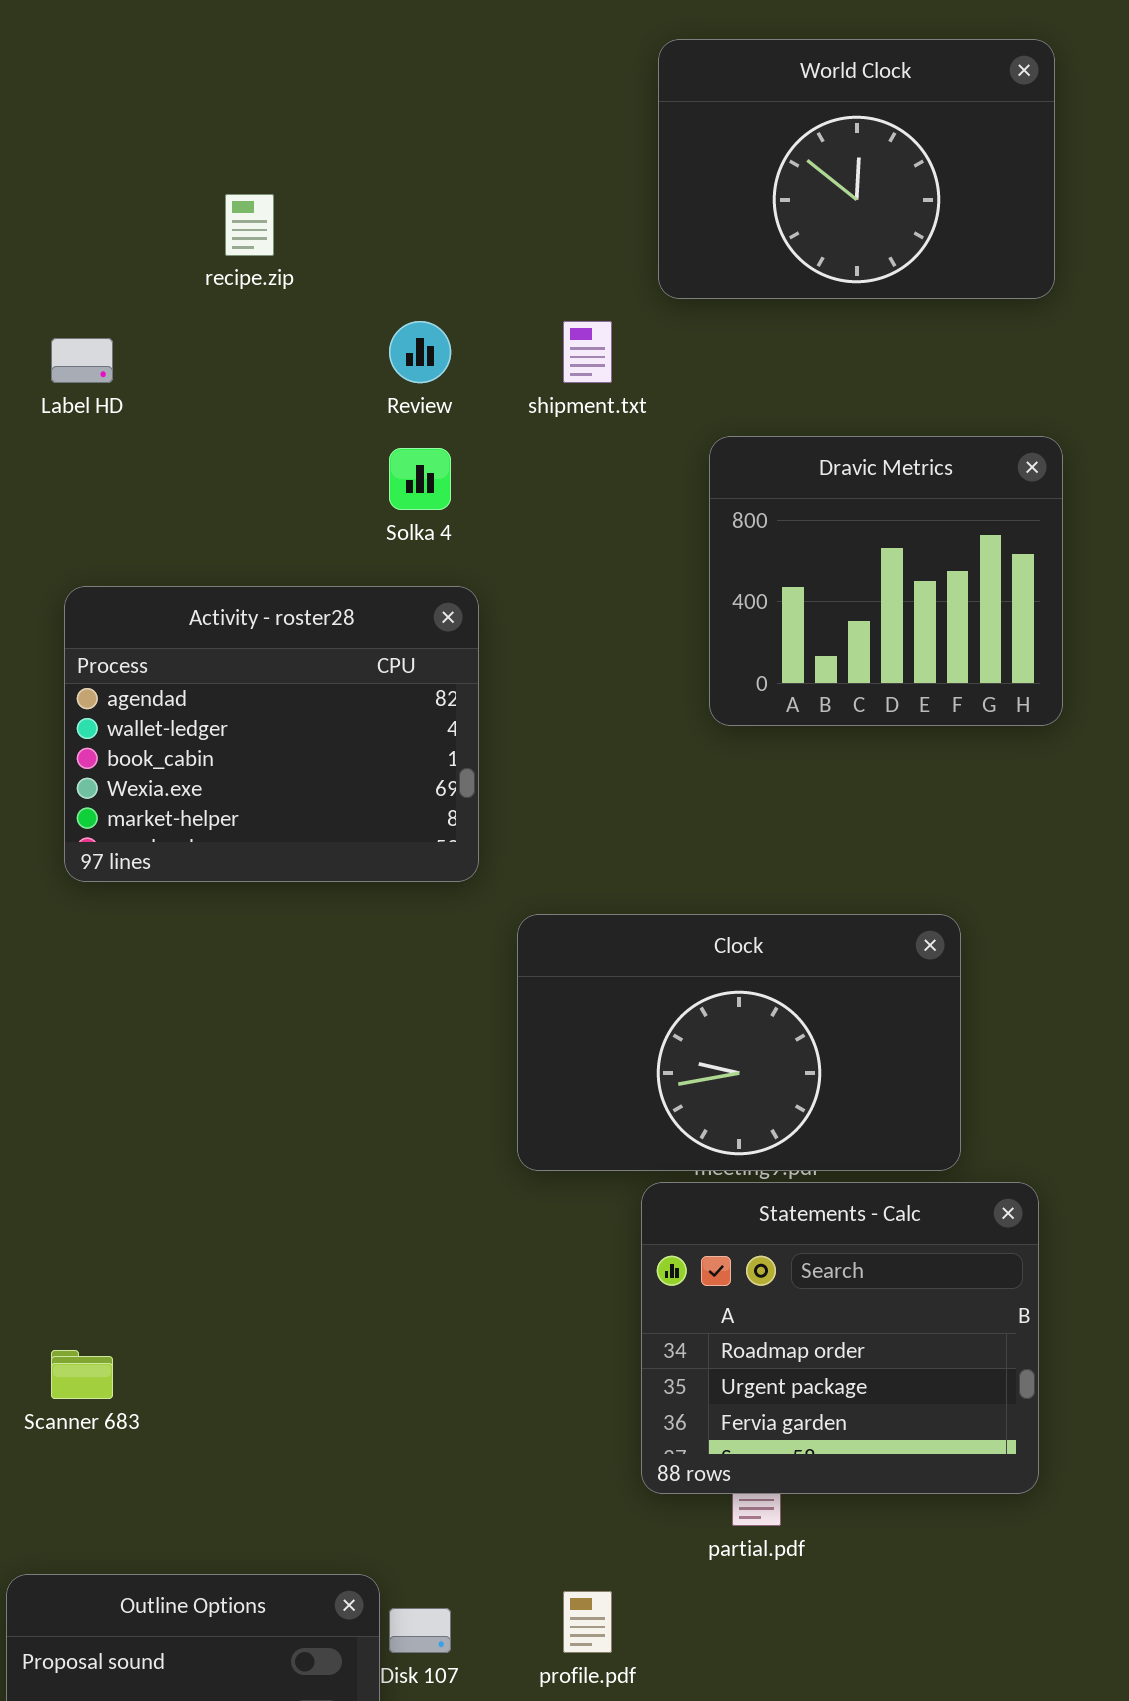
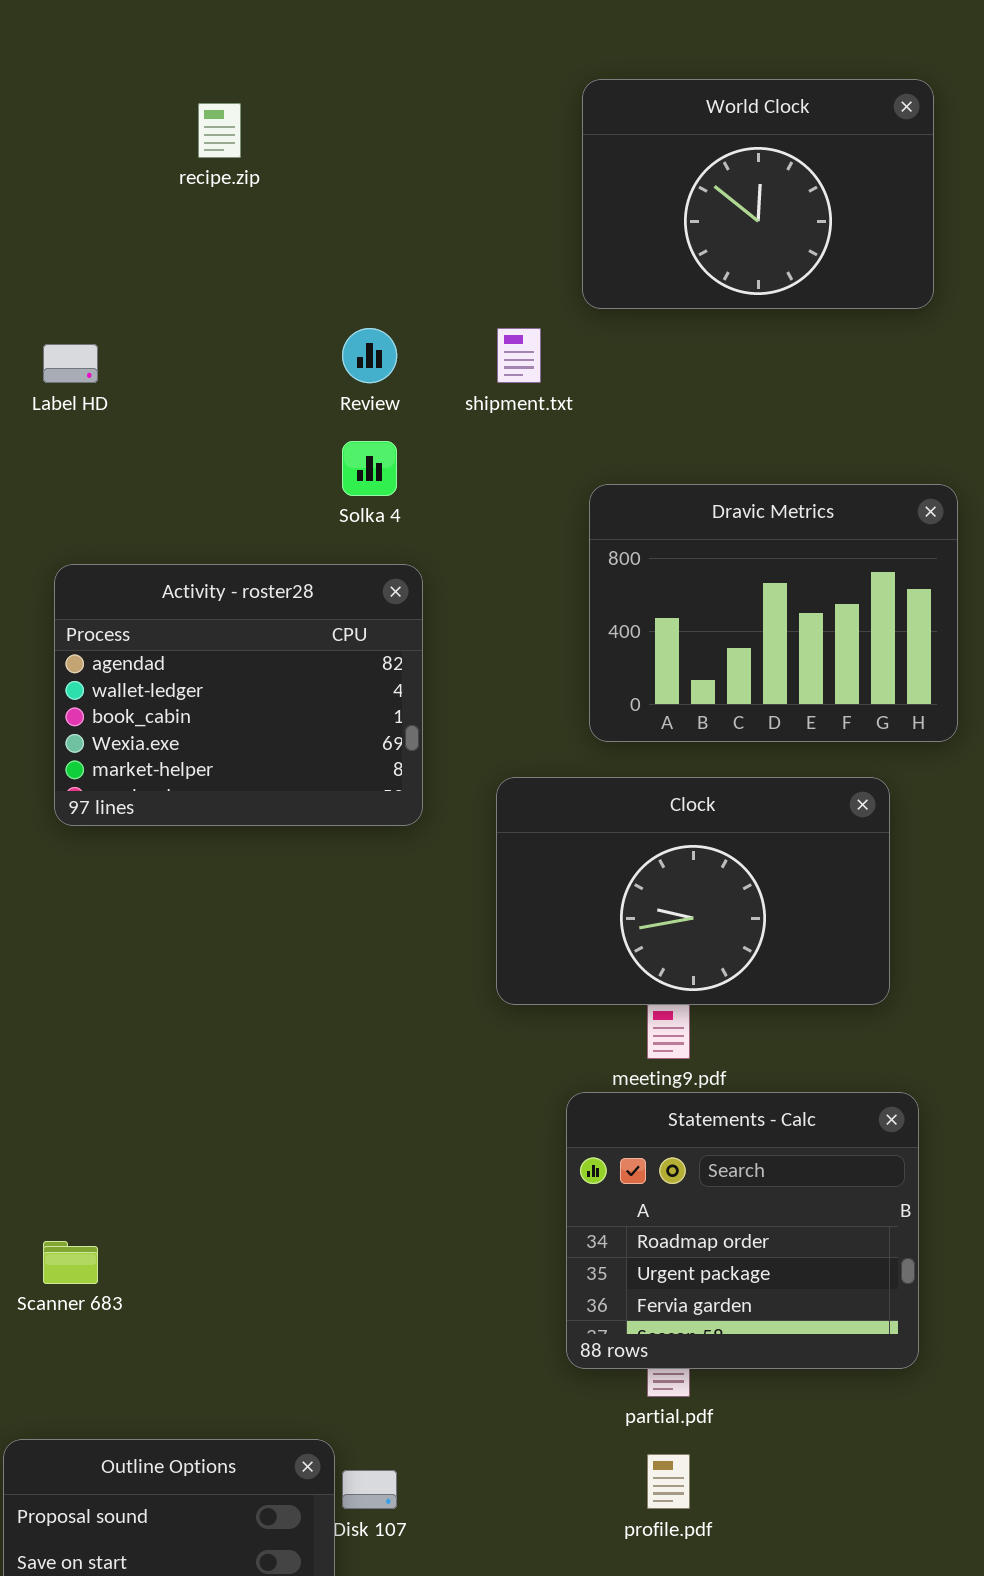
recipe.zip: [225,194,274,256] -> [198,103,241,158], moved
Dravic Metrics: [709,436,1063,726] -> [589,484,958,742], moved, resized
Clock: [517,914,961,1171] -> [496,777,890,1005], moved
profile.pdf: [563,1591,612,1653] -> [647,1454,690,1509], moved

